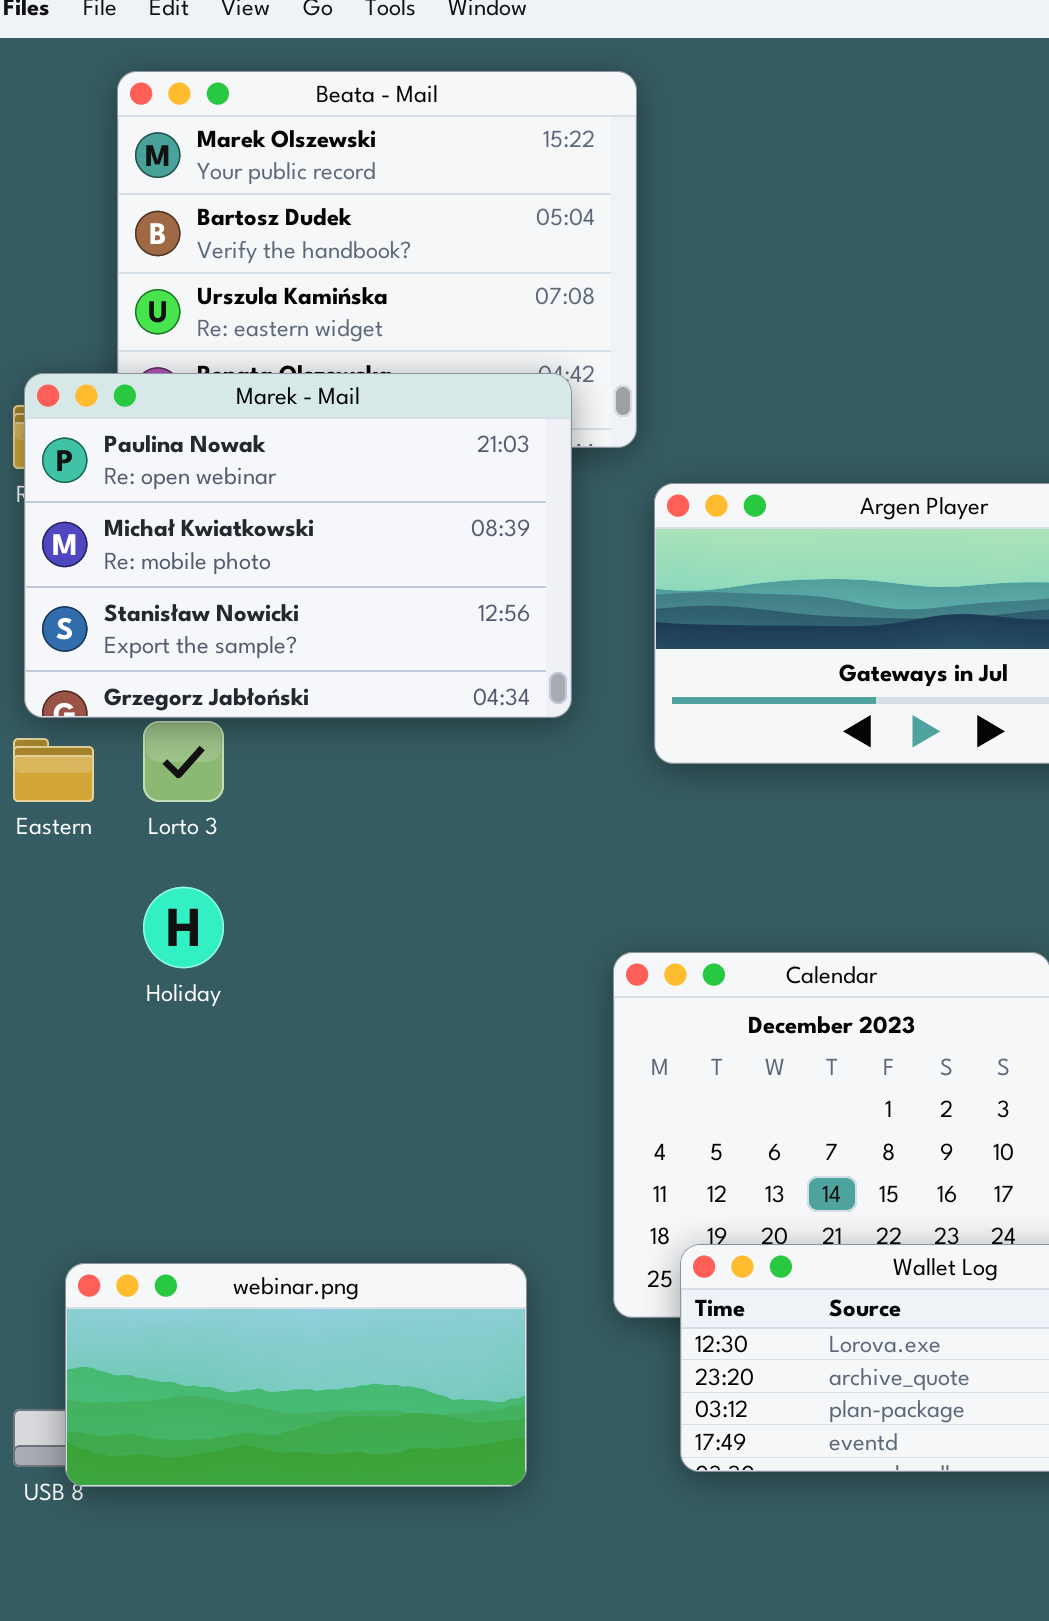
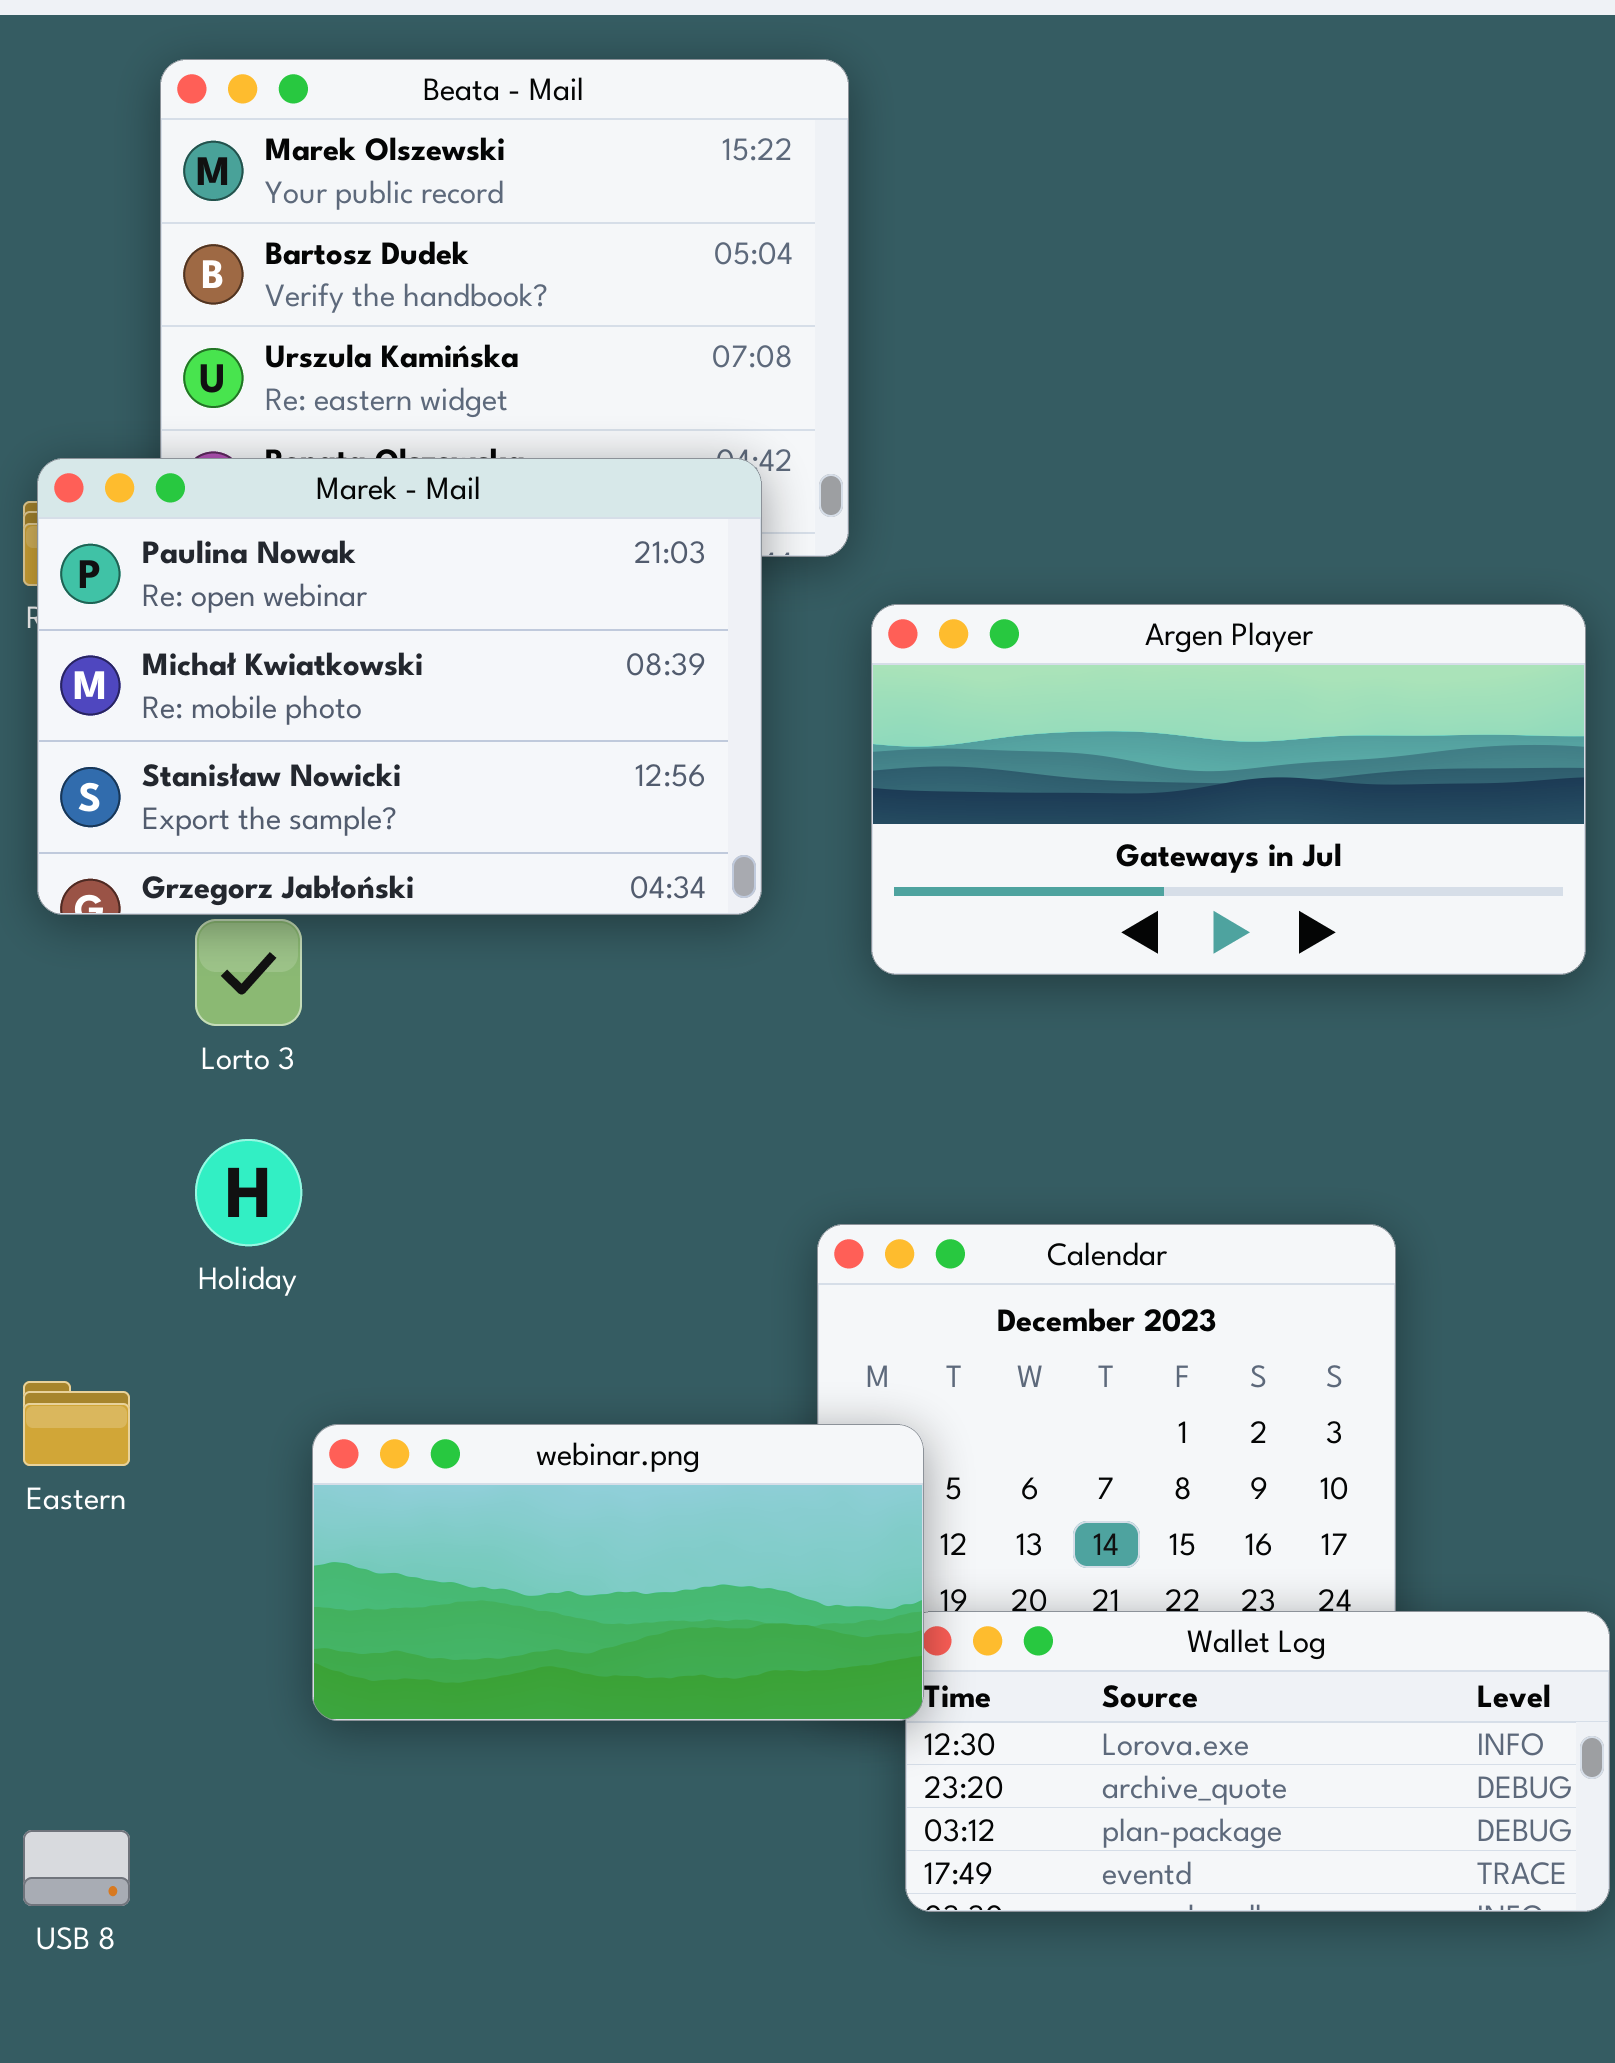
Eastern: [13,738,94,802] -> [23,1381,130,1466], moved
webinar.png: [65,1263,527,1487] -> [312,1424,924,1721], moved

